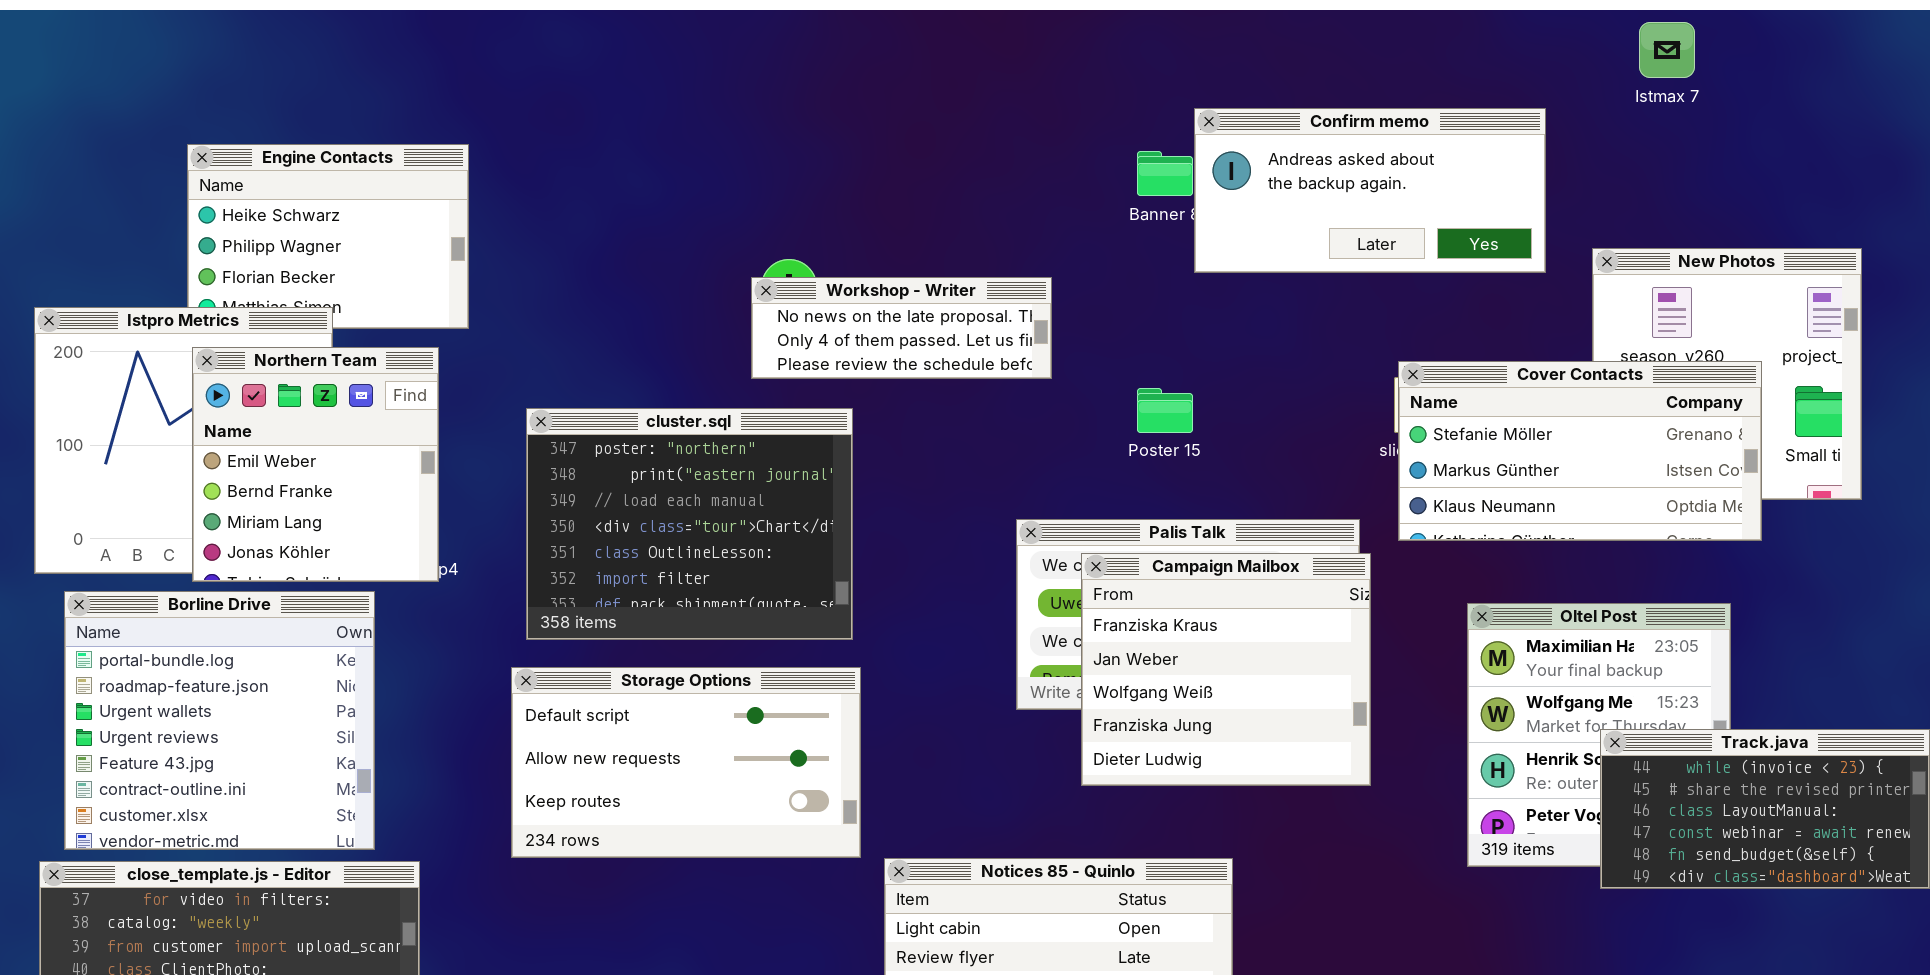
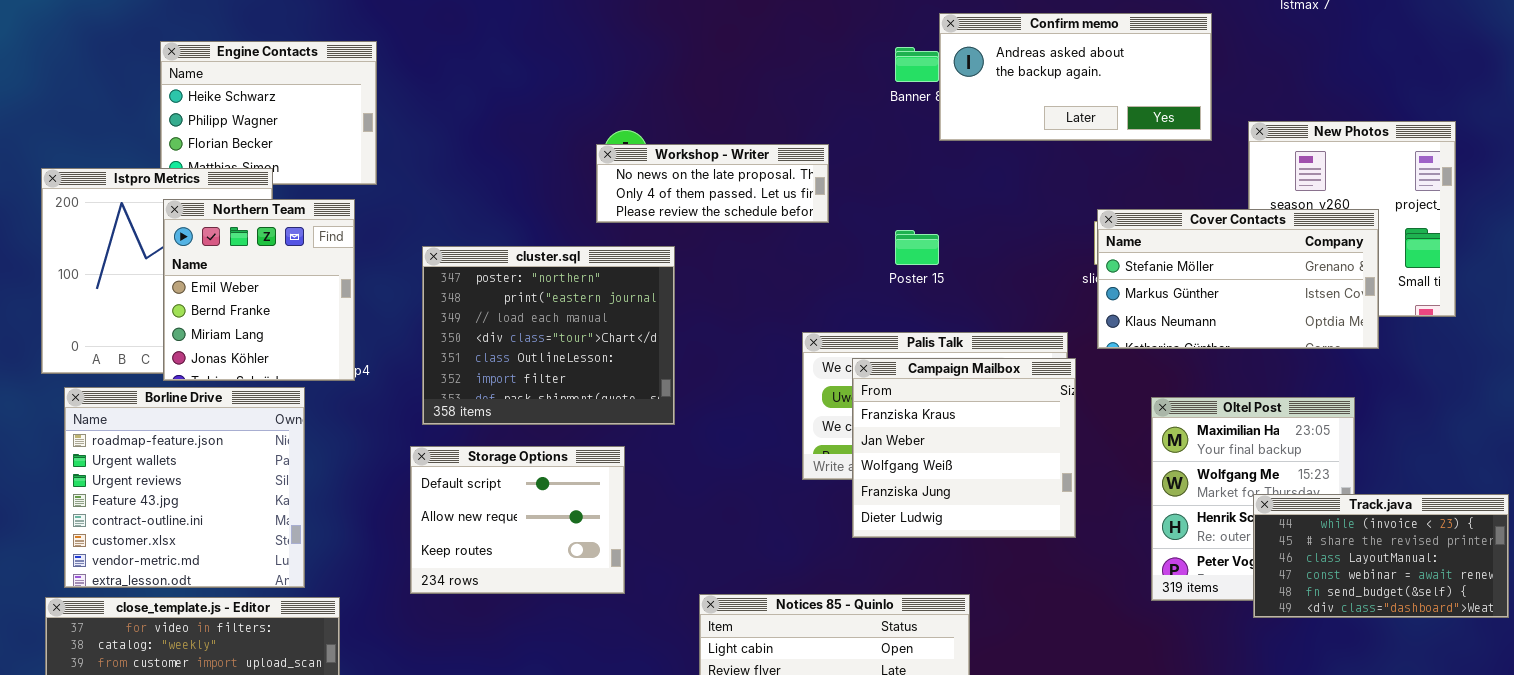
Borline Drive: [64,591,375,850] -> [64,387,305,588], scrolled down 1 row
Storage Options: [511,667,861,858] -> [410,446,625,594], resized

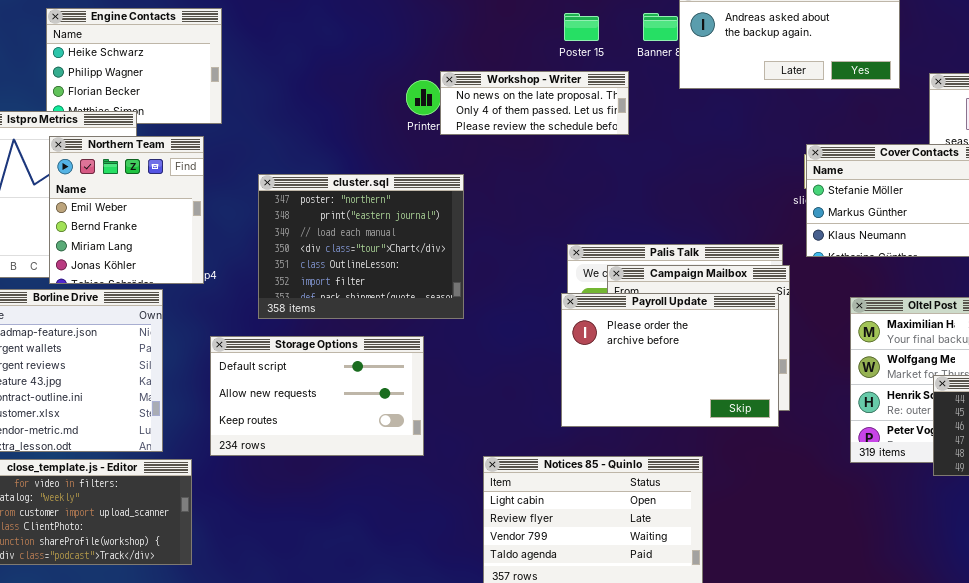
Workshop - Writer: [596,144,829,223] -> [440,71,629,135], moved
Poster 15: [895,230,939,265] -> [564,13,599,41], moved
Payroll Update: none -> [561,293,779,427], opened
Storage Options: [410,446,625,594] -> [210,336,424,456], resized

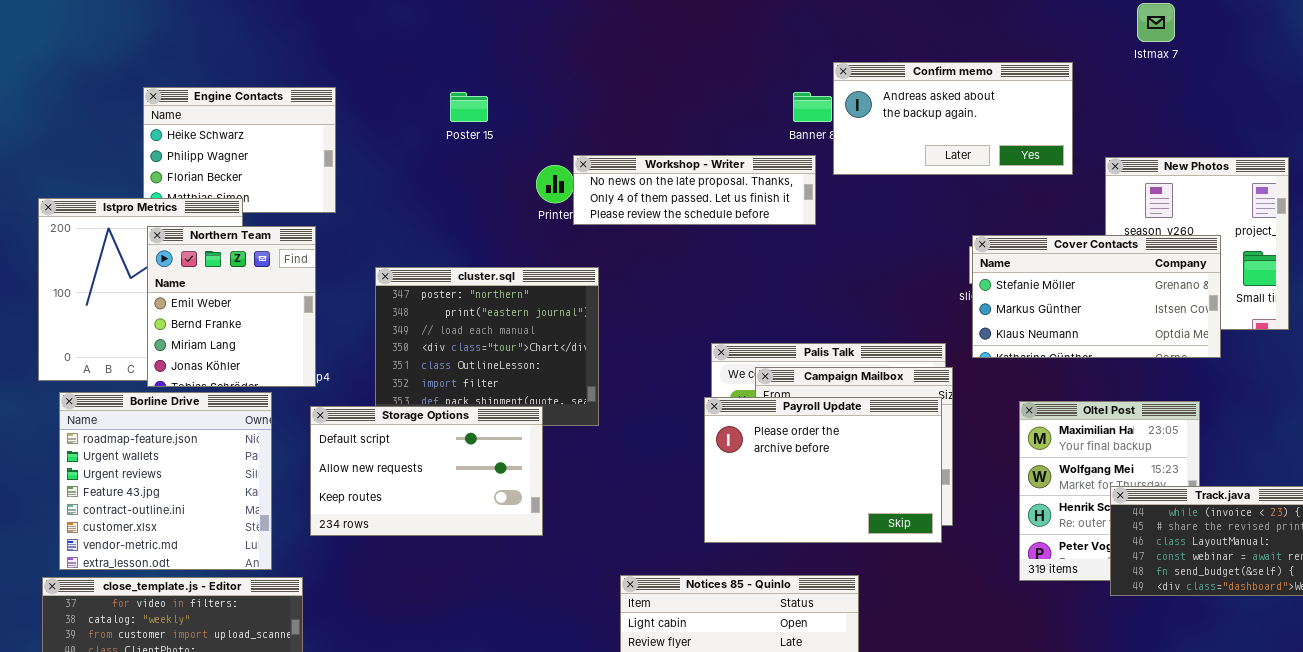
Poster 15: [564,13,599,41] -> [450,92,488,122], moved
Workshop - Writer: [440,71,629,135] -> [573,155,816,225], resized
Storage Options: [210,336,424,456] -> [310,406,543,536], moved

